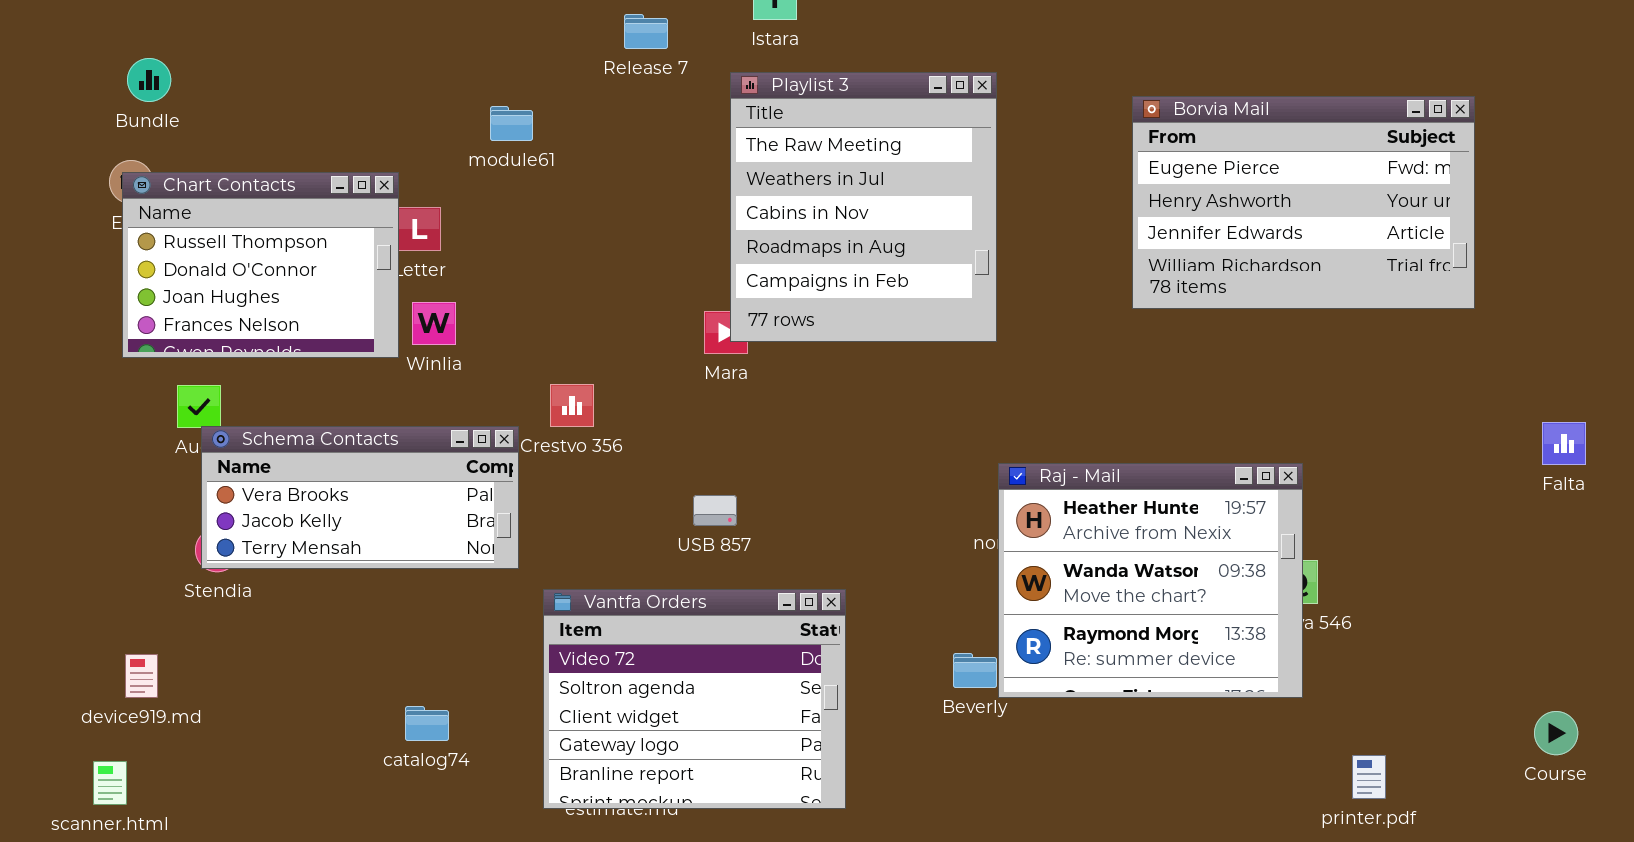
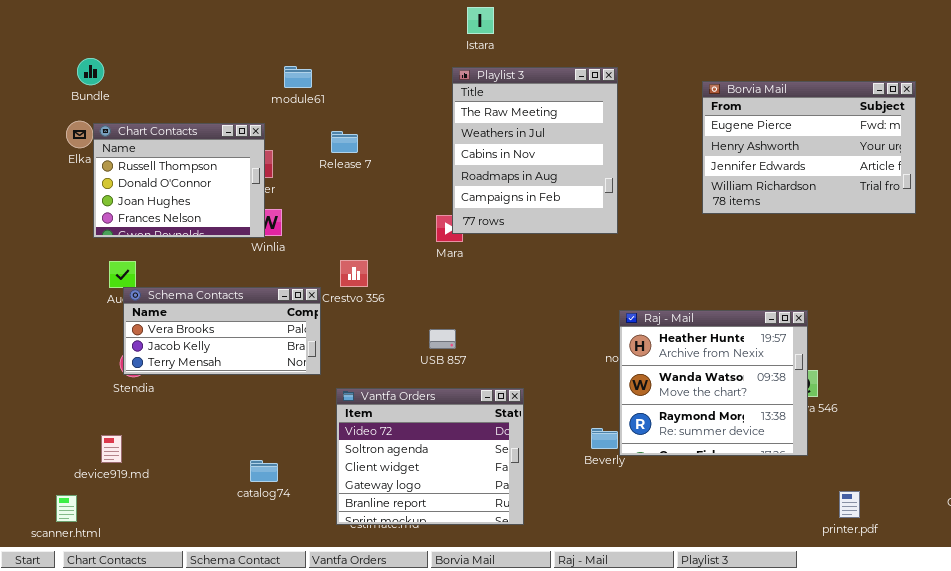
Release 7: [624,14,668,49] -> [331,131,358,153], moved
module61: [490,106,533,141] -> [284,66,312,88], moved
Chart Contacts: [122,172,399,358] -> [93,123,265,238], moved
device919.md: [125,654,158,698] -> [101,435,122,463], moved

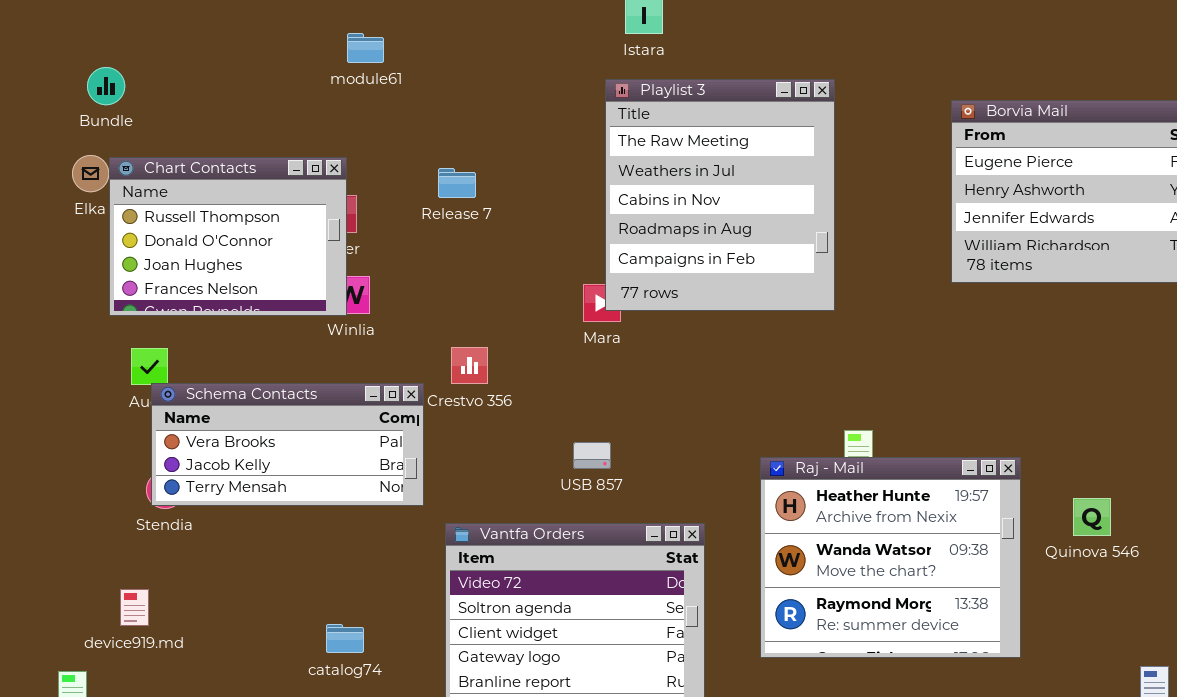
module61: [284,66,312,88] -> [347,33,384,63], moved
Raj - Mail: [619,310,808,456] -> [760,457,1021,658], moved

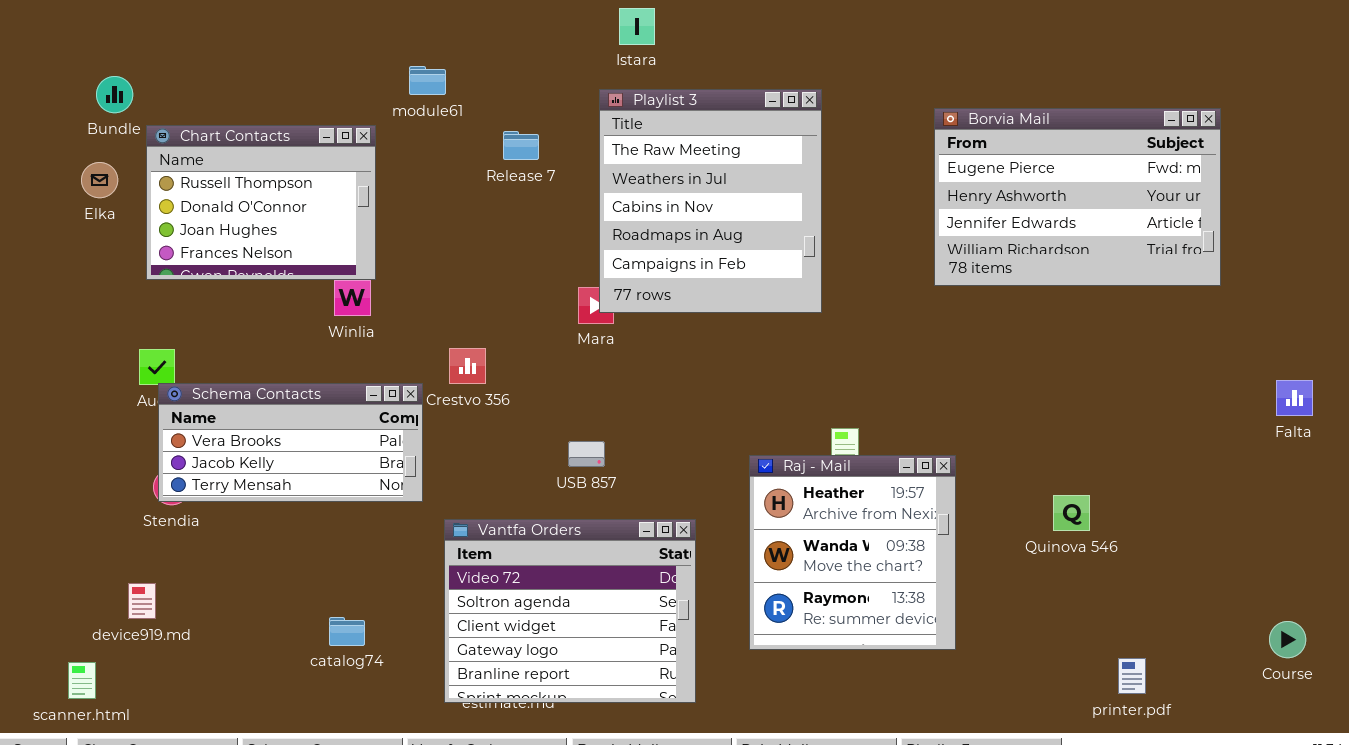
module61: [347,33,384,63] -> [409,66,446,95], moved
Chart Contacts: [109,157,347,316] -> [146,125,376,280], moved
Release 7: [438,168,476,198] -> [503,131,539,160], moved
Raj - Mail: [760,457,1021,658] -> [749,455,956,650], resized

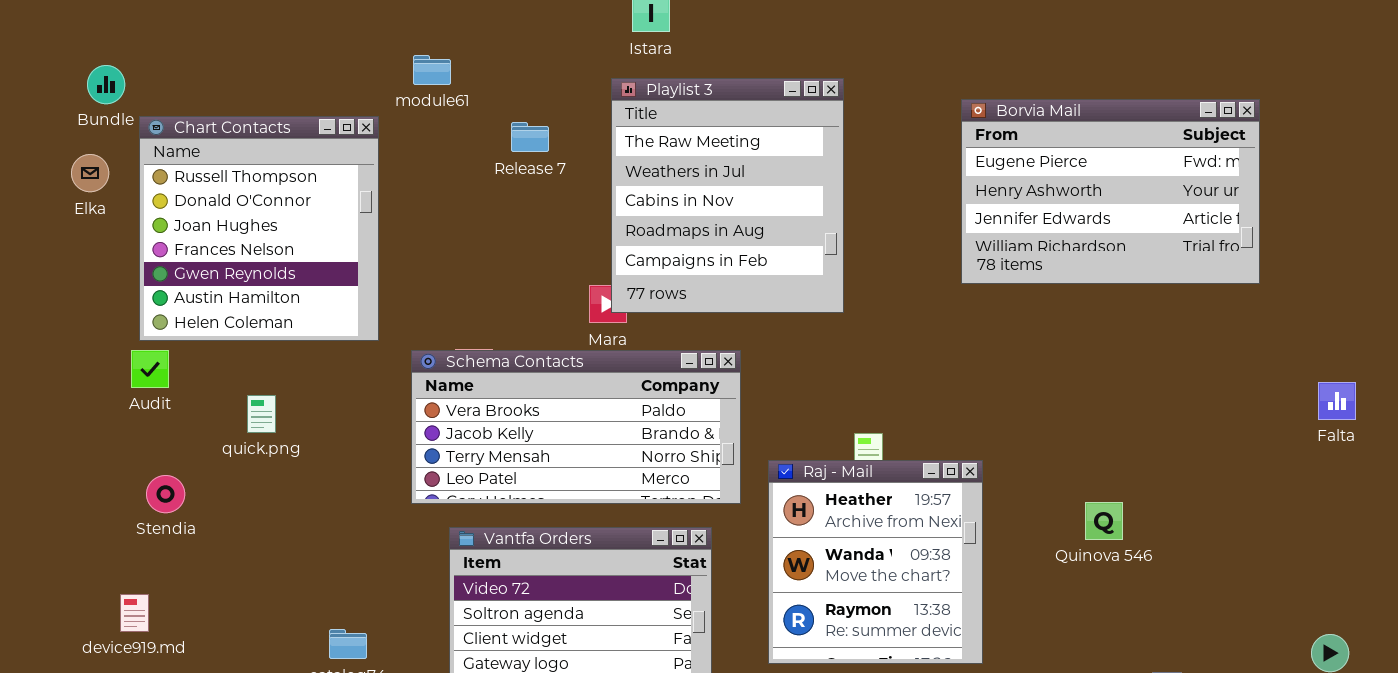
Chart Contacts: [146,125,376,280] -> [139,116,379,341], resized
Schema Contacts: [158,383,423,502] -> [411,350,741,504], moved, resized

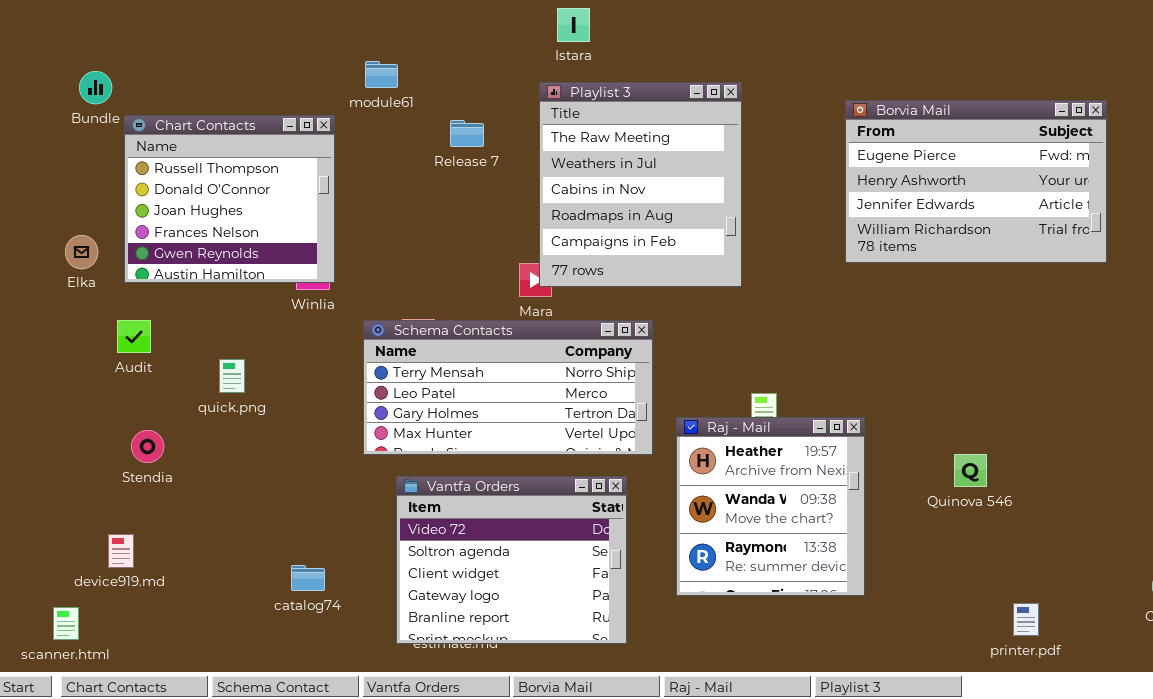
Chart Contacts: [139,116,379,341] -> [124,115,335,283], resized
Elka: [71,154,109,192] -> [65,235,98,269], moved
Schema Contacts: [411,350,741,504] -> [363,320,653,455], scrolled down 2 rows

